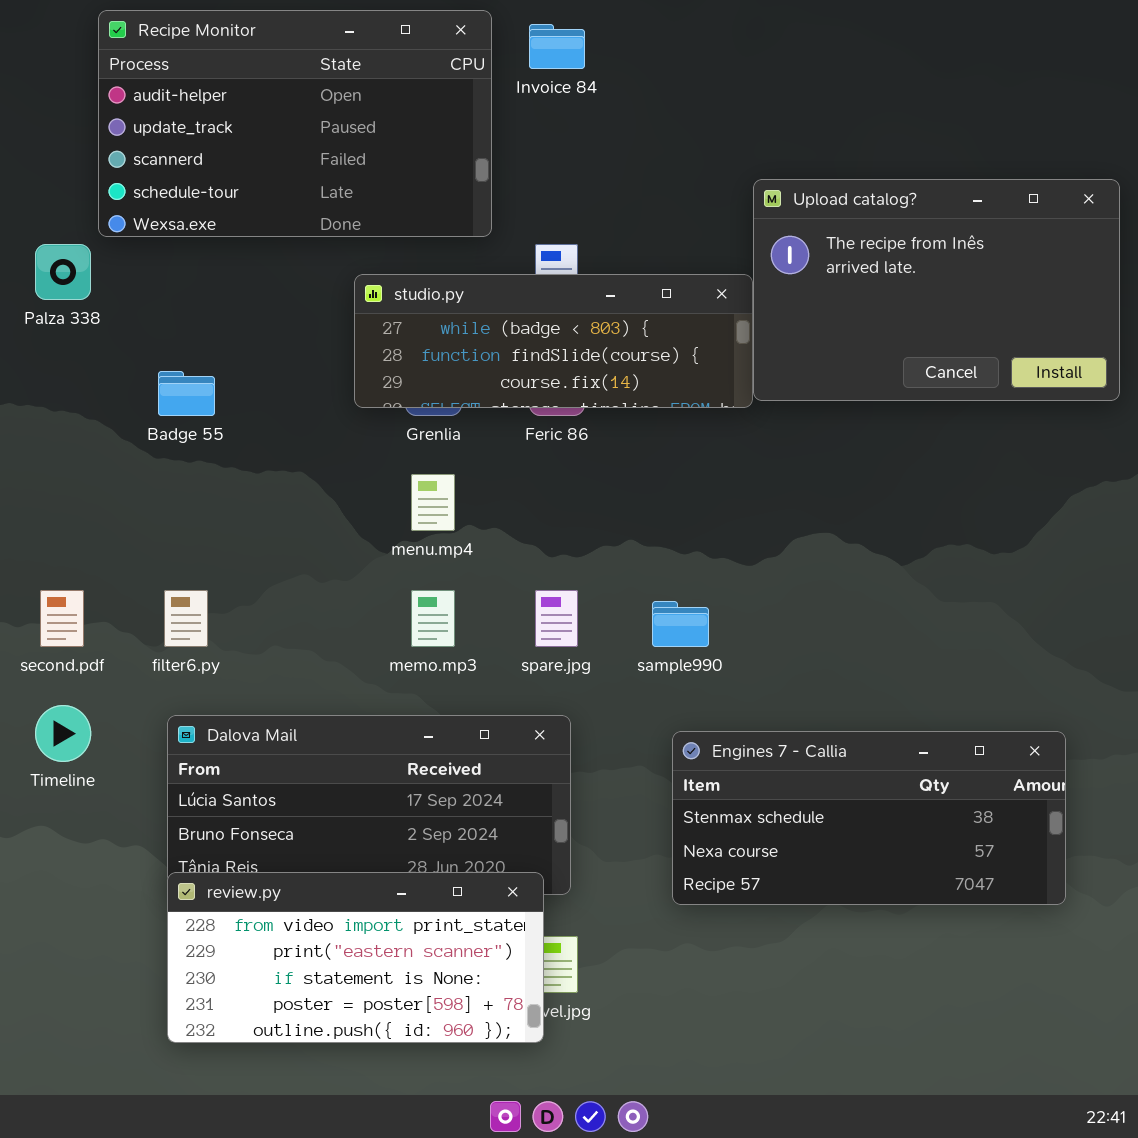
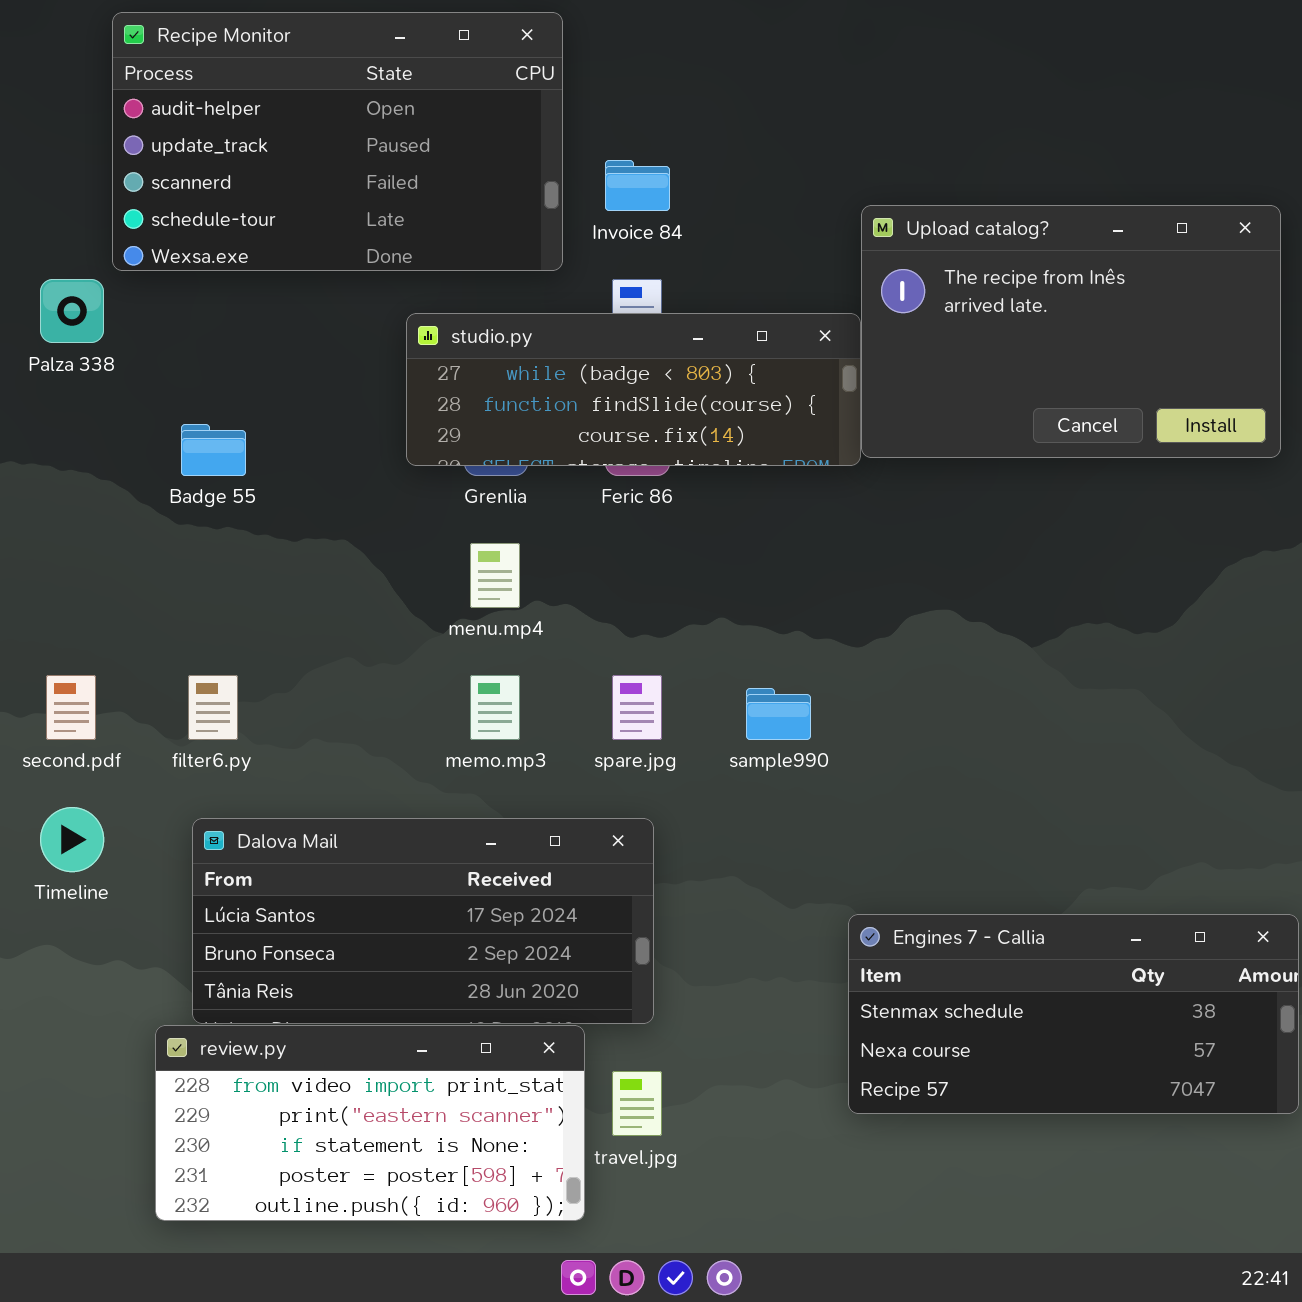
Invoice 84: [529,24,585,69] -> [605,160,670,211], moved
Engines 7 - Callia: [672,731,1066,905] -> [848,914,1299,1114], moved
review.py: [167,872,544,1043] -> [155,1025,585,1221], moved

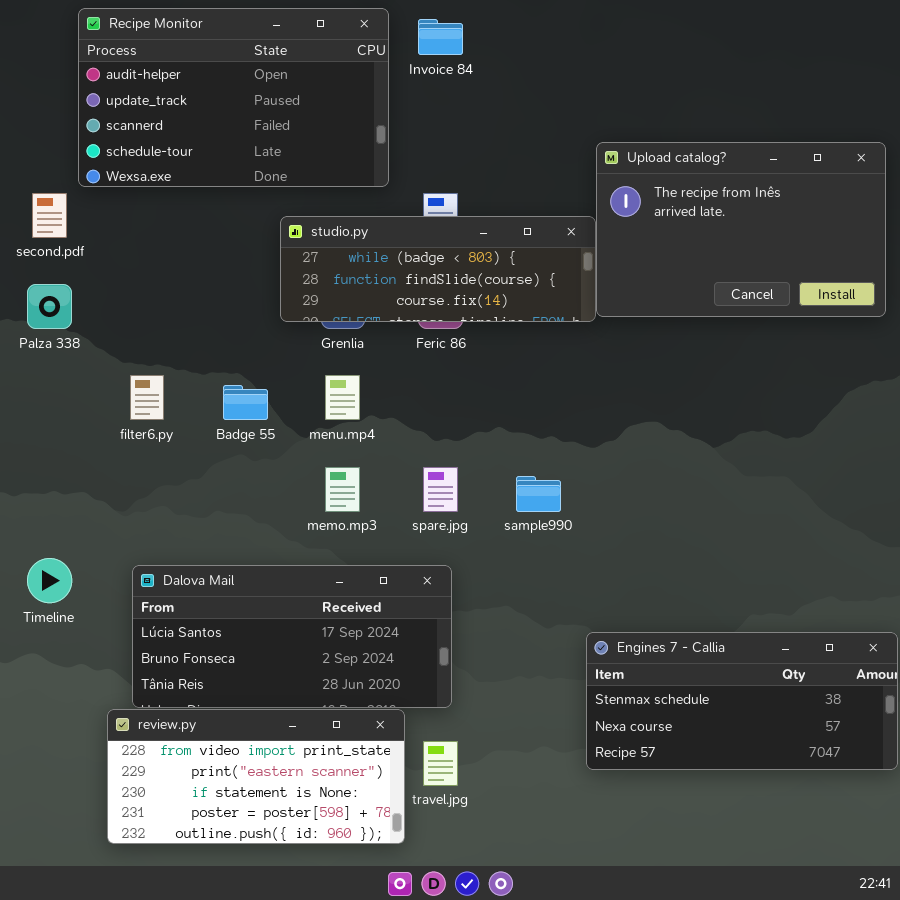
Invoice 84: [605,160,670,211] -> [418,19,463,55], moved
Palza 338: [40,279,104,343] -> [27,284,72,329], moved
Badge 55: [181,424,246,476] -> [223,385,268,420], moved
second.pdf: [46,675,96,740] -> [32,193,67,238], moved
filter6.py: [188,675,238,740] -> [130,375,164,420], moved

